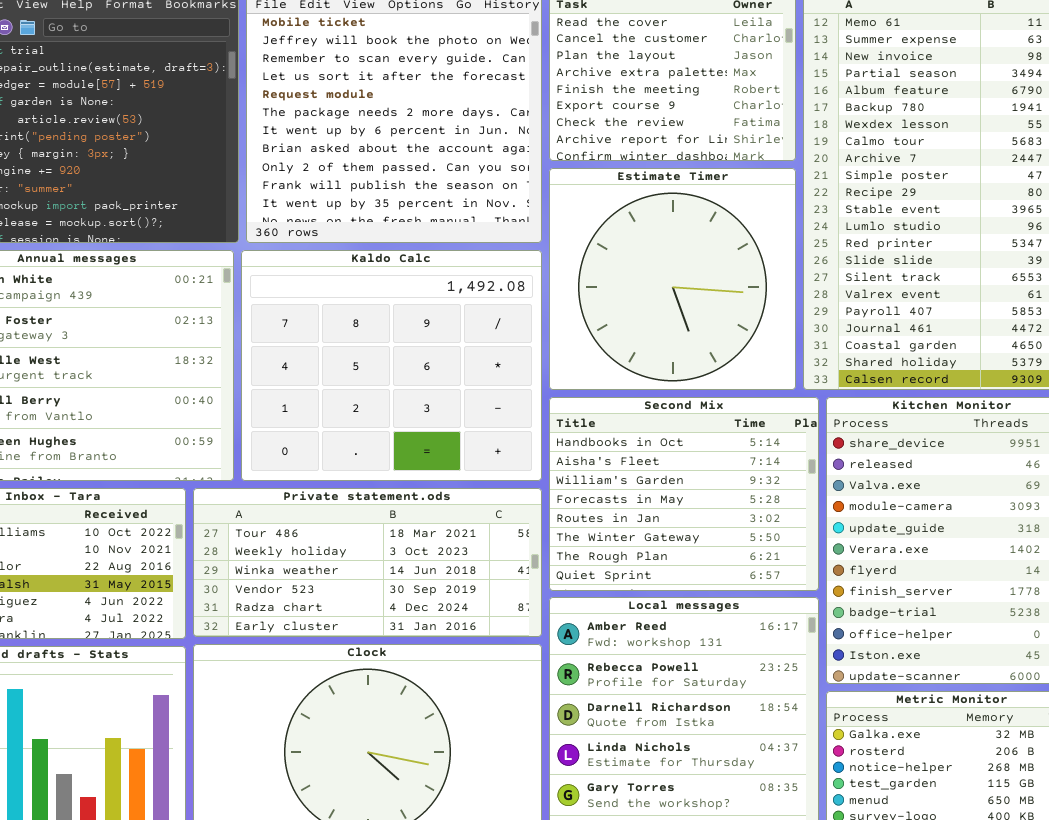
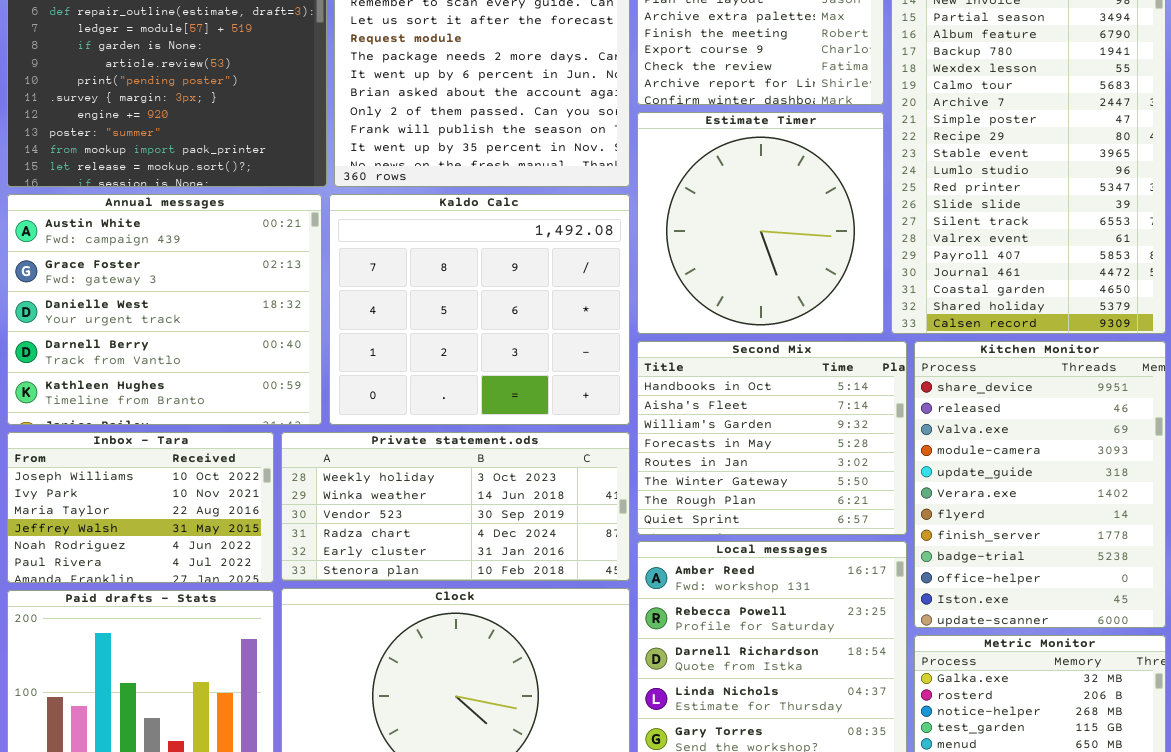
Private statement.ods: [193,488,542,637] -> [281,432,630,581], scrolled down 1 row

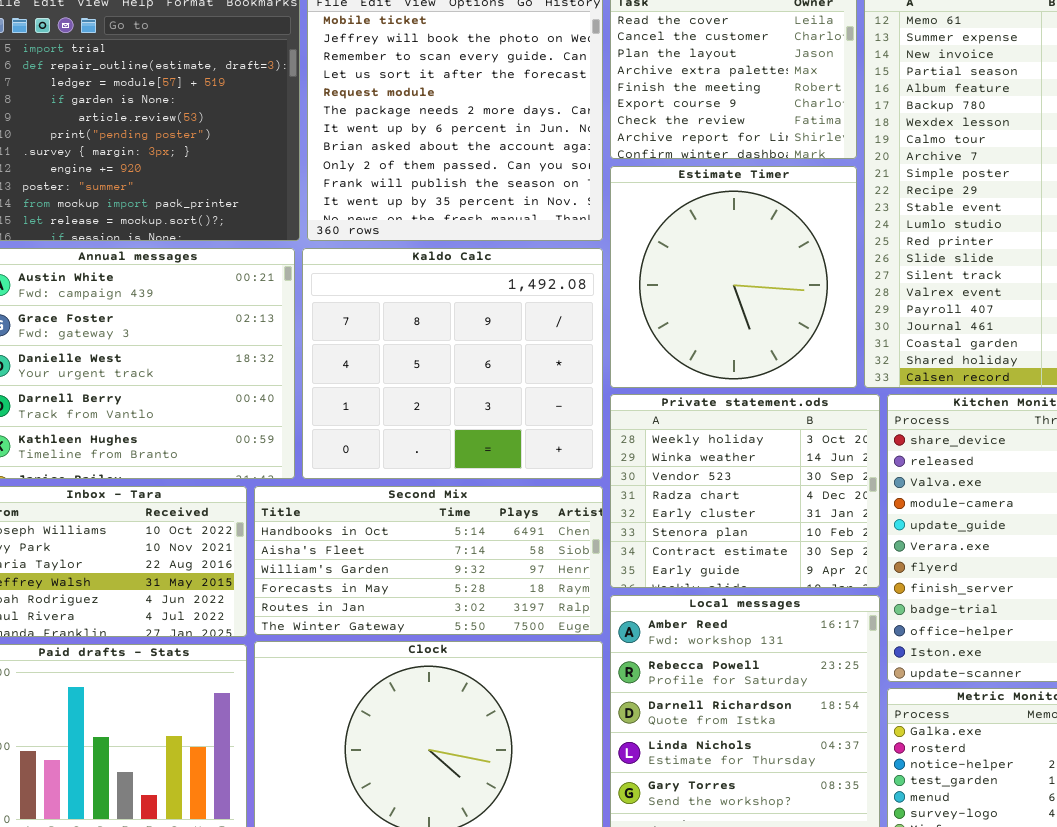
Second Mix: [637,341,907,535] -> [254,486,603,635], moved, resized
Private statement.ods: [281,432,630,581] -> [610,394,880,588], moved, resized

